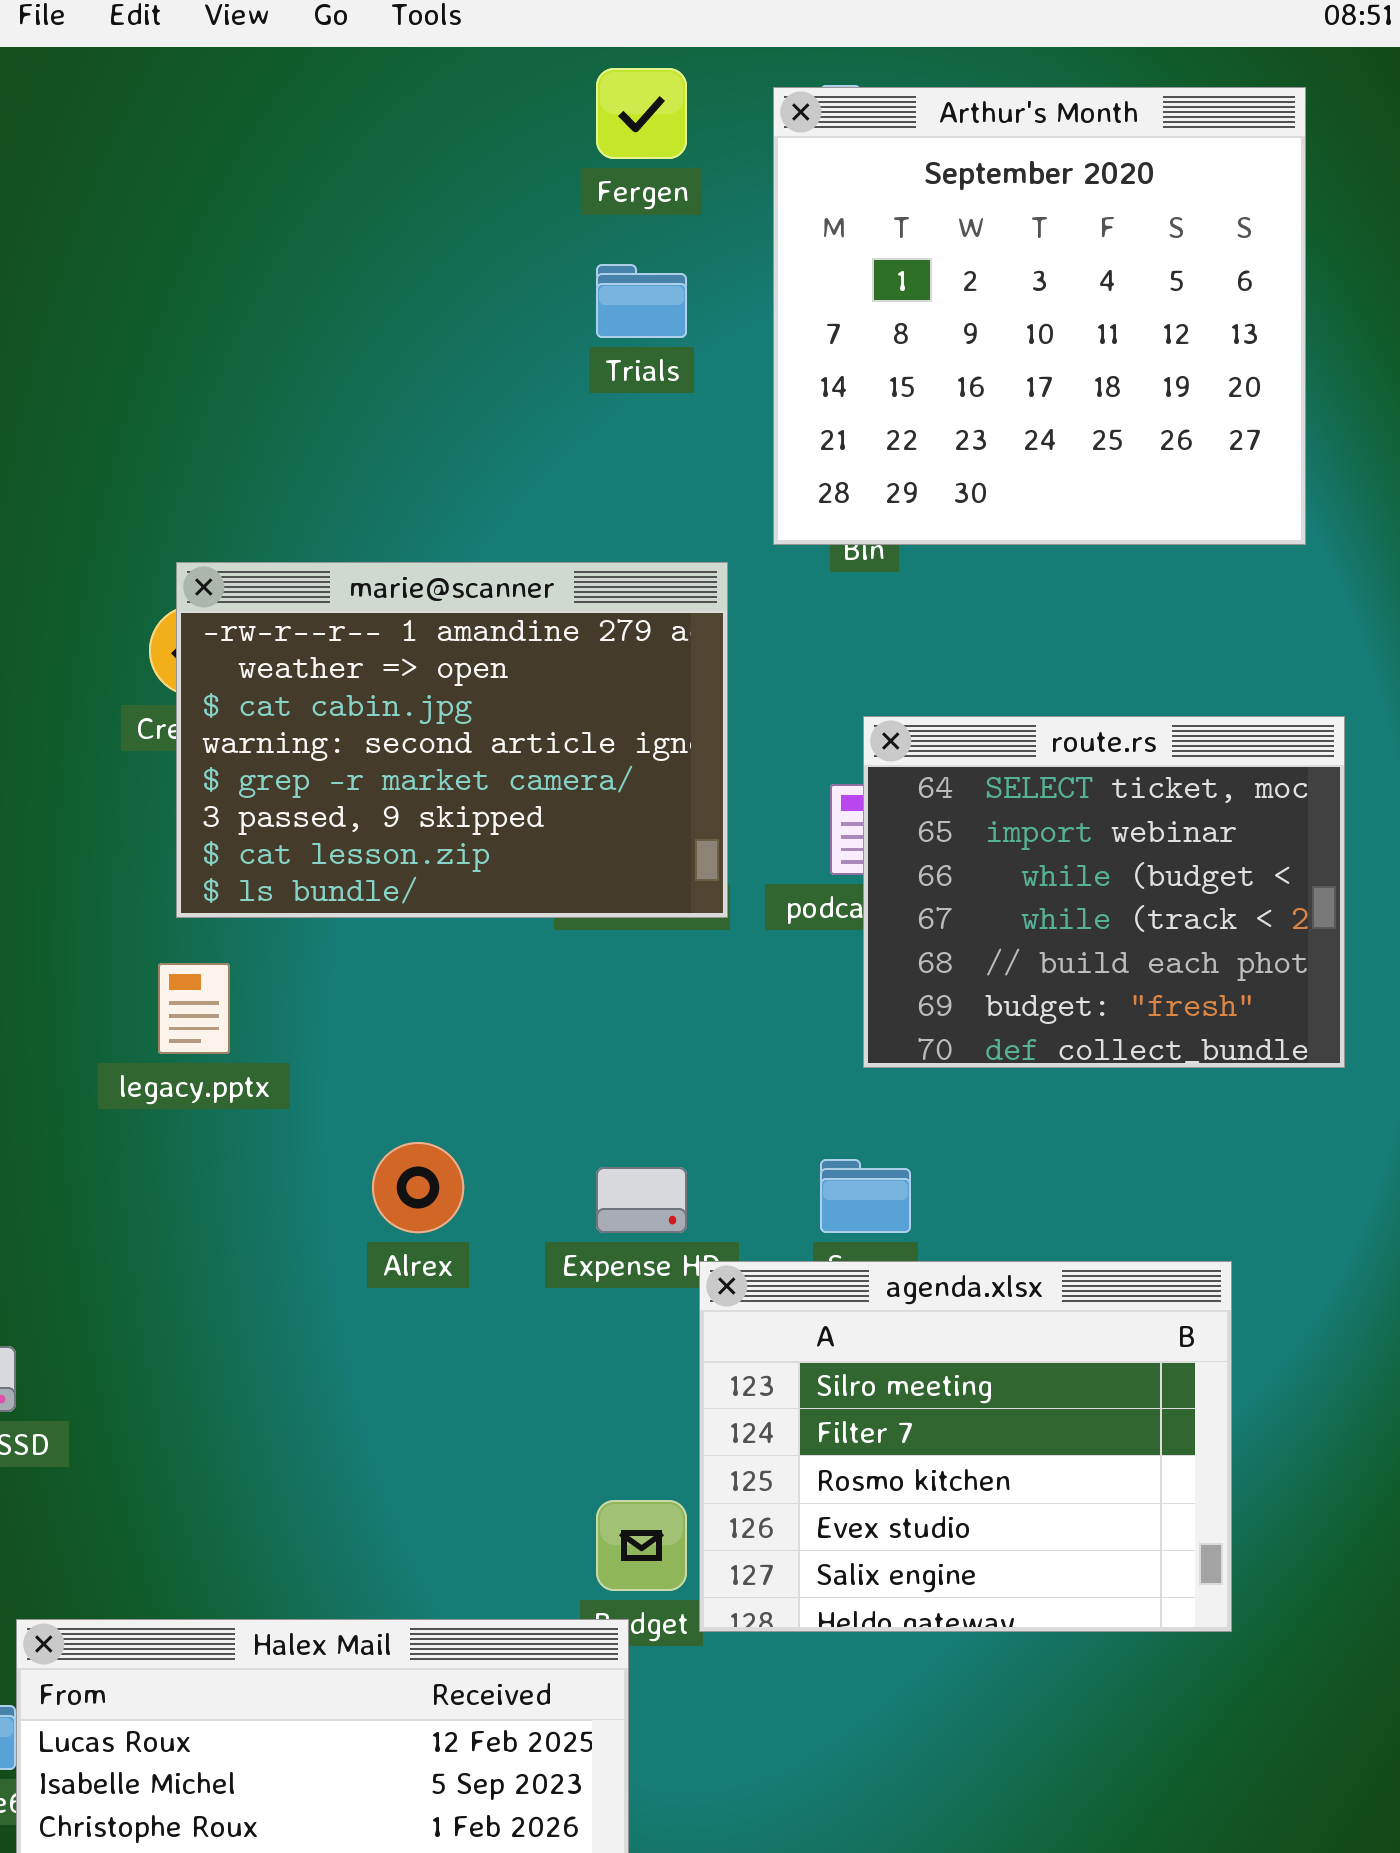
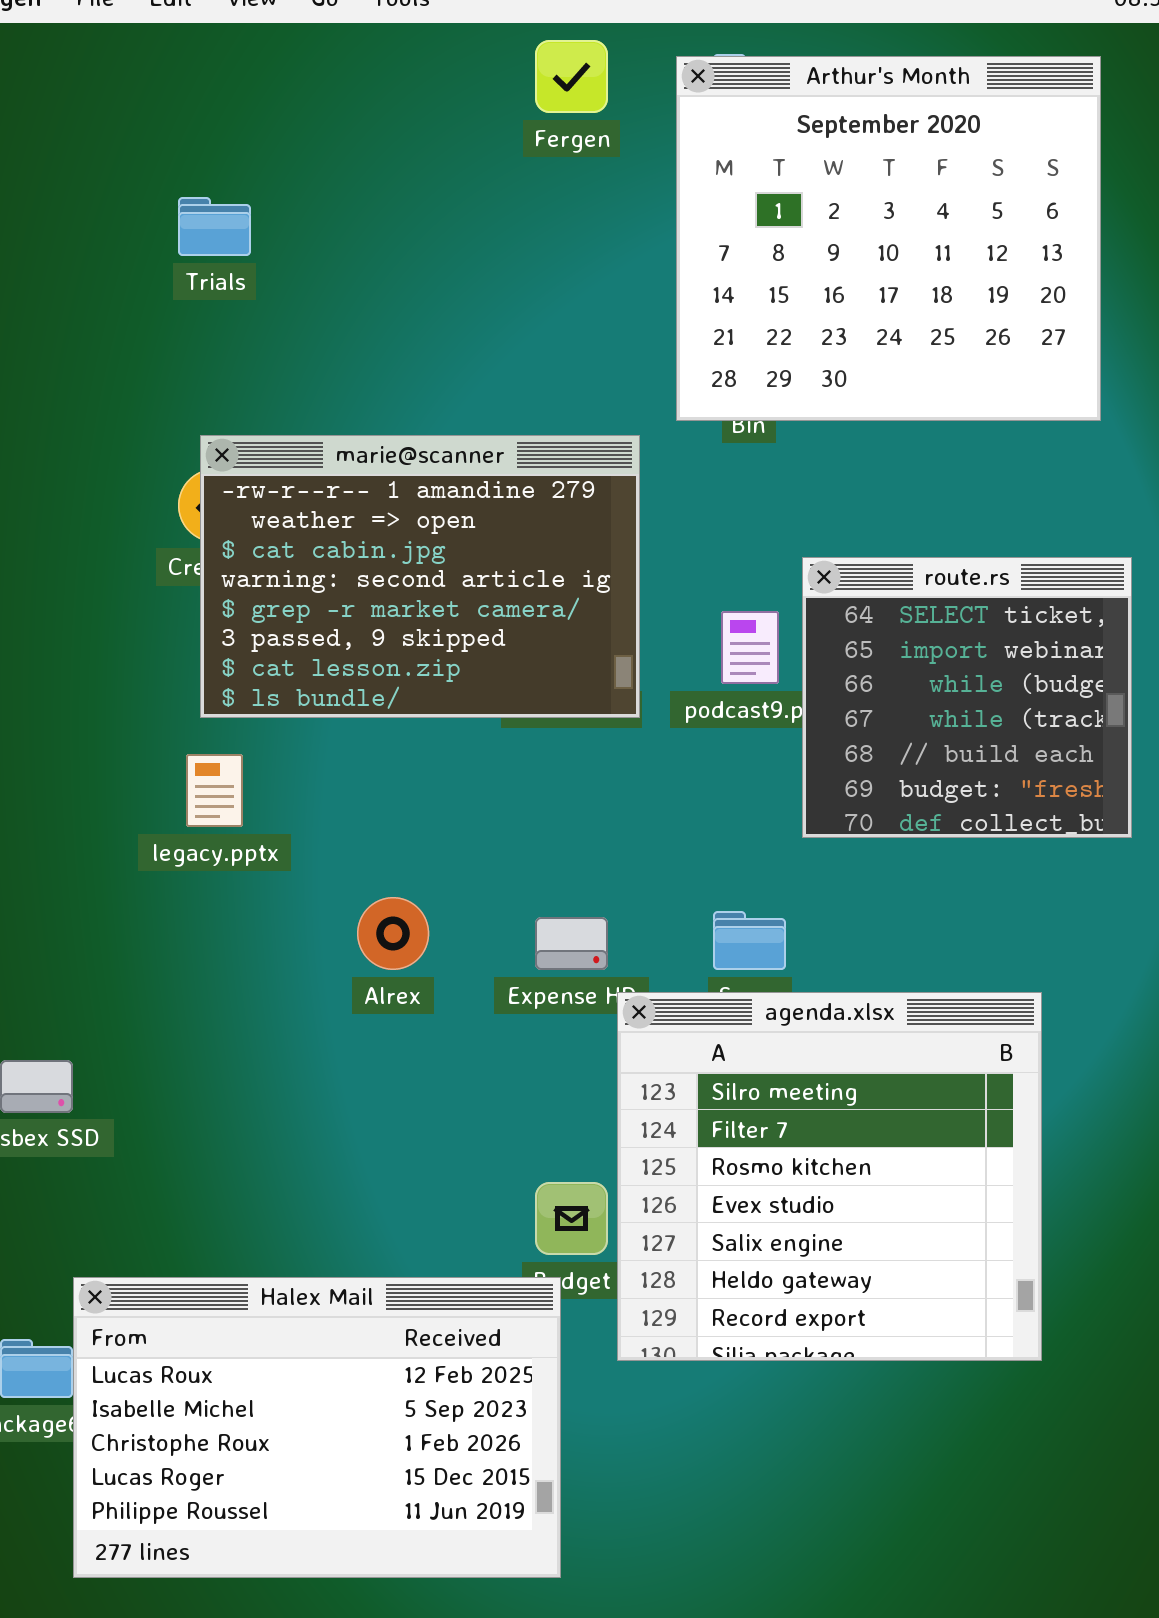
Trials: [596,264,687,338] -> [178,197,251,256], moved
route.rs: [863,716,1345,1068] -> [802,557,1132,838], resized
agenda.xlsx: [699,1261,1232,1632] -> [617,992,1042,1361], resized

